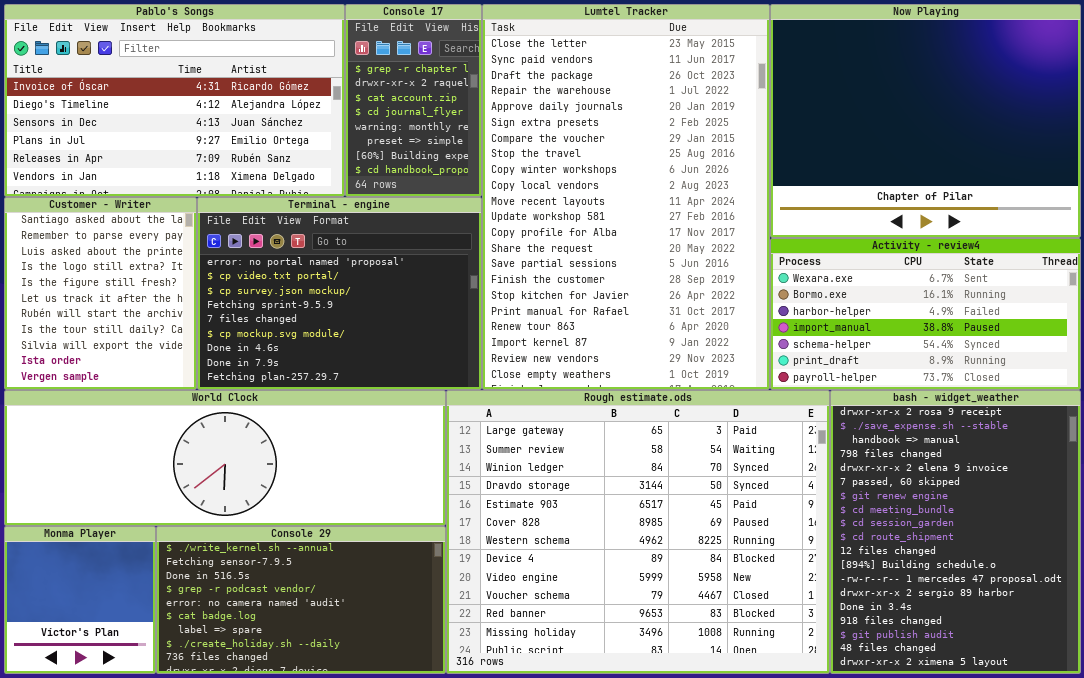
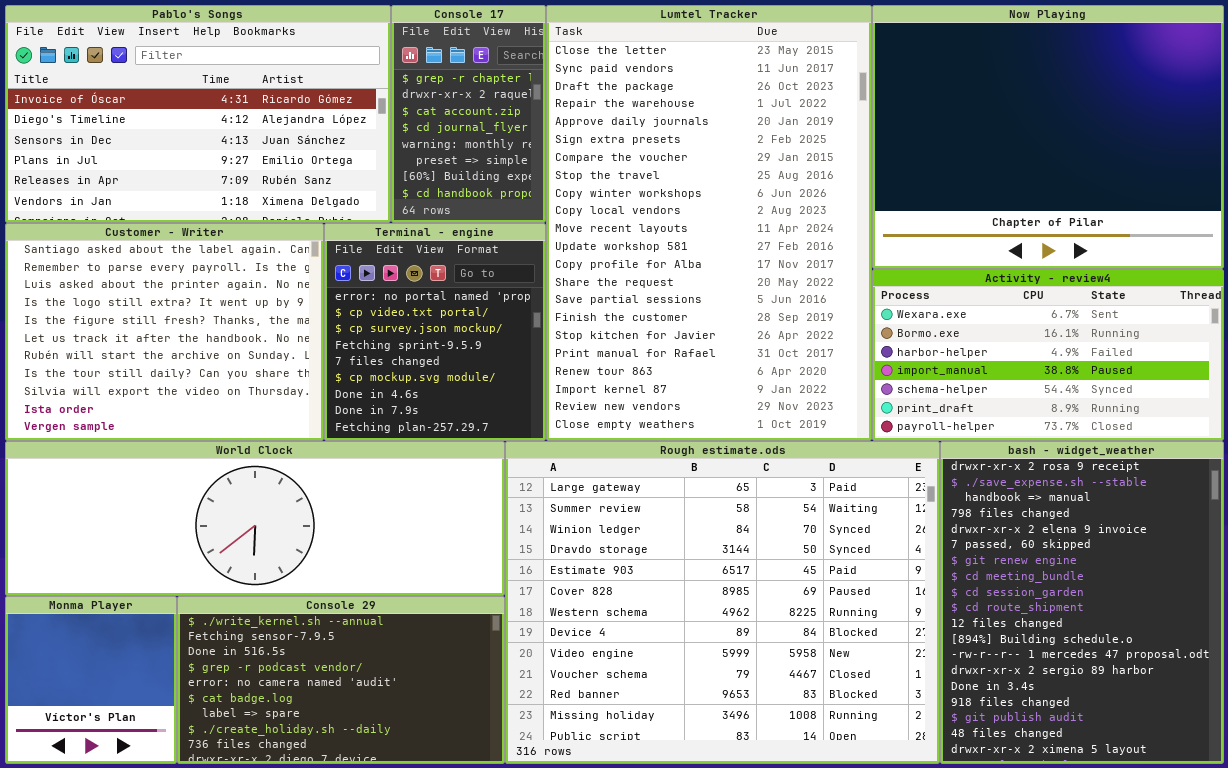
Customer - Writer: [4,197,197,390] -> [5,223,324,441], resized
Terminal - engine: [197,197,482,390] -> [324,223,546,441], resized

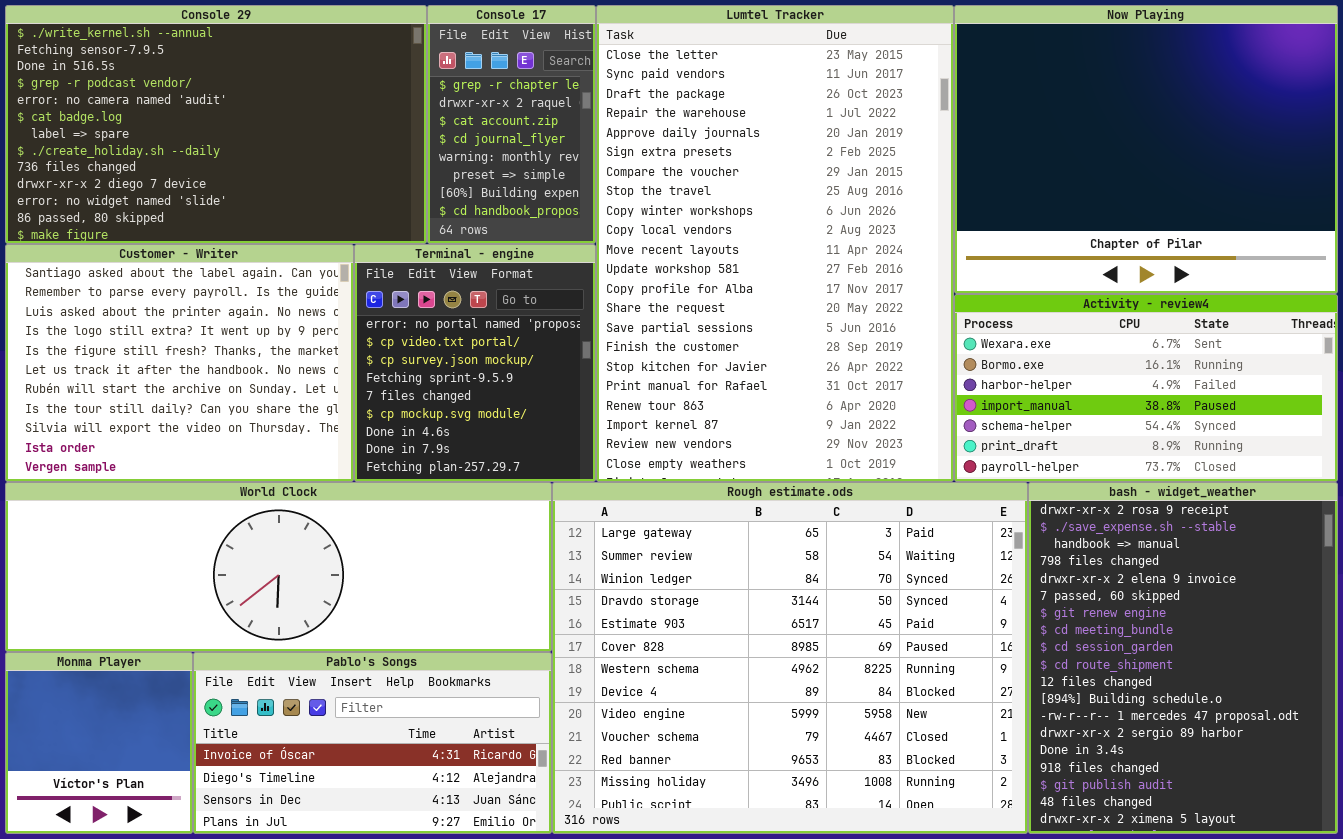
Pablo's Songs: [5,5,391,223] -> [193,652,552,834], moved, resized
Console 29: [177,596,505,764] -> [5,5,427,244], moved, resized

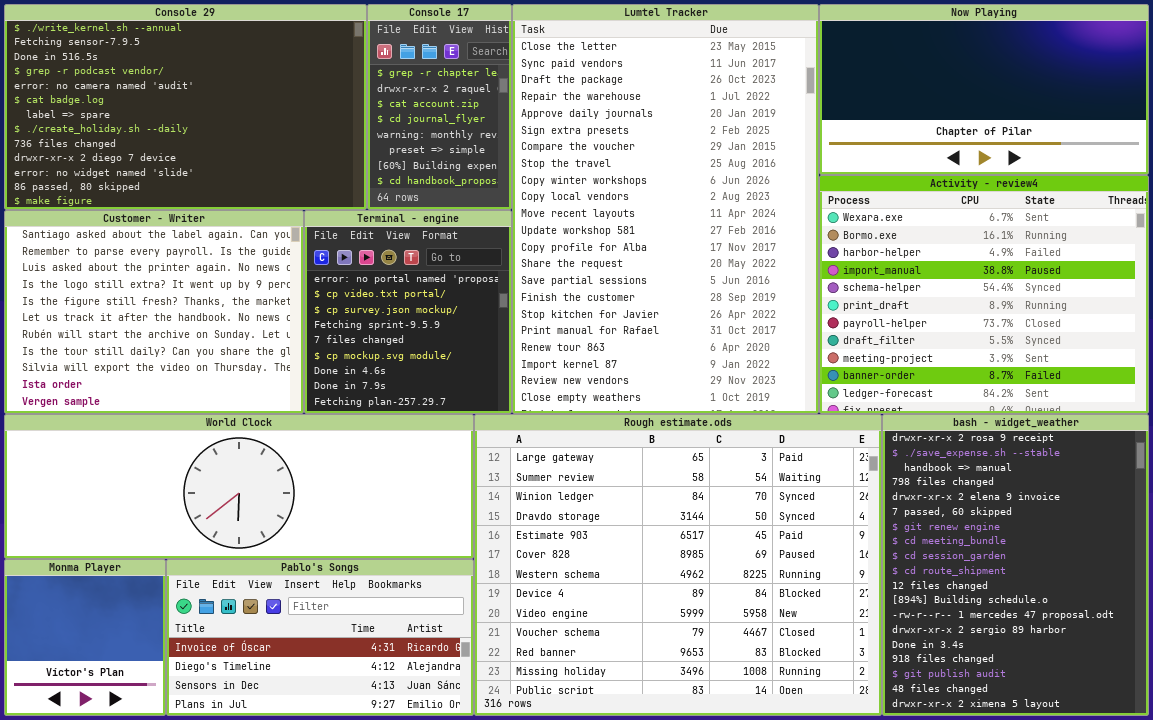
Now Playing: [954,5,1338,294] -> [819,4,1149,175], resized
Activity - review4: [954,294,1338,482] -> [819,175,1149,414], resized

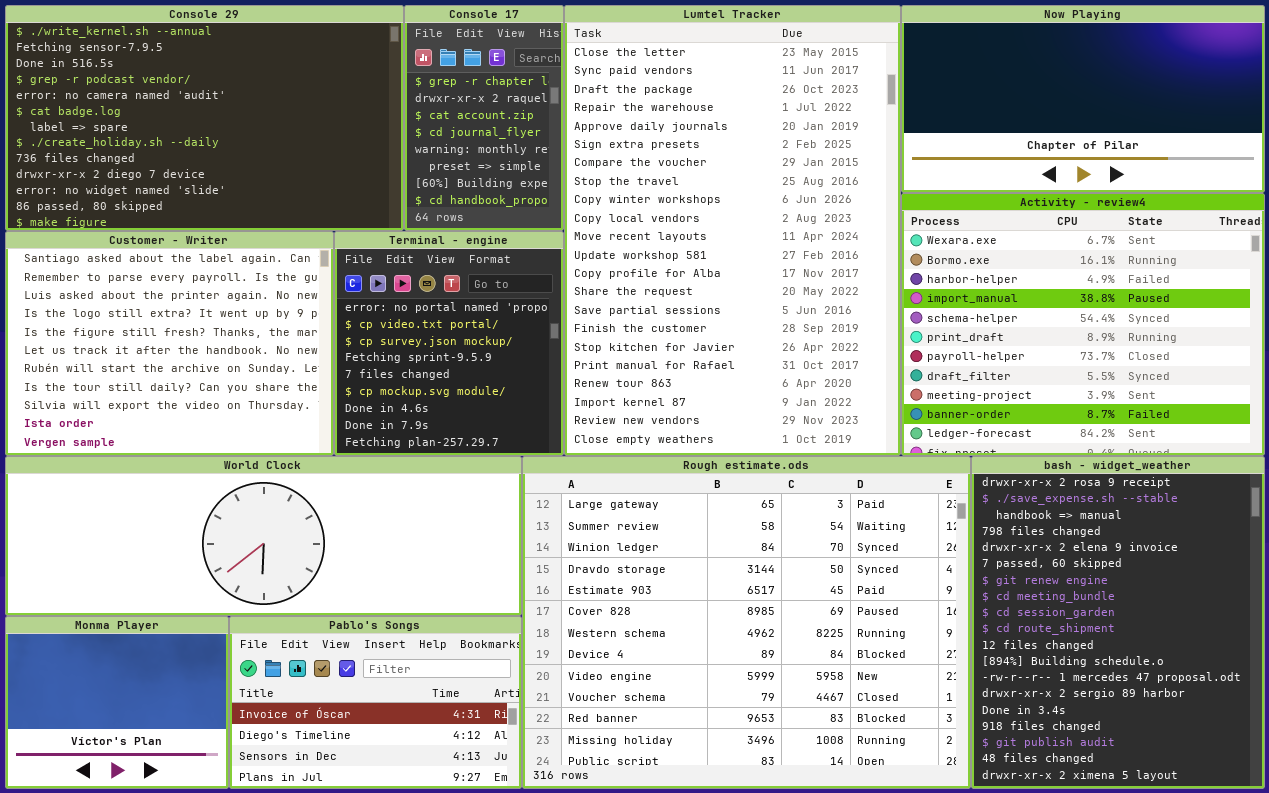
Monma Player: [4,559,166,716] -> [5,616,229,789], resized
Pablo's Songs: [166,559,474,716] -> [229,616,522,789], resized

